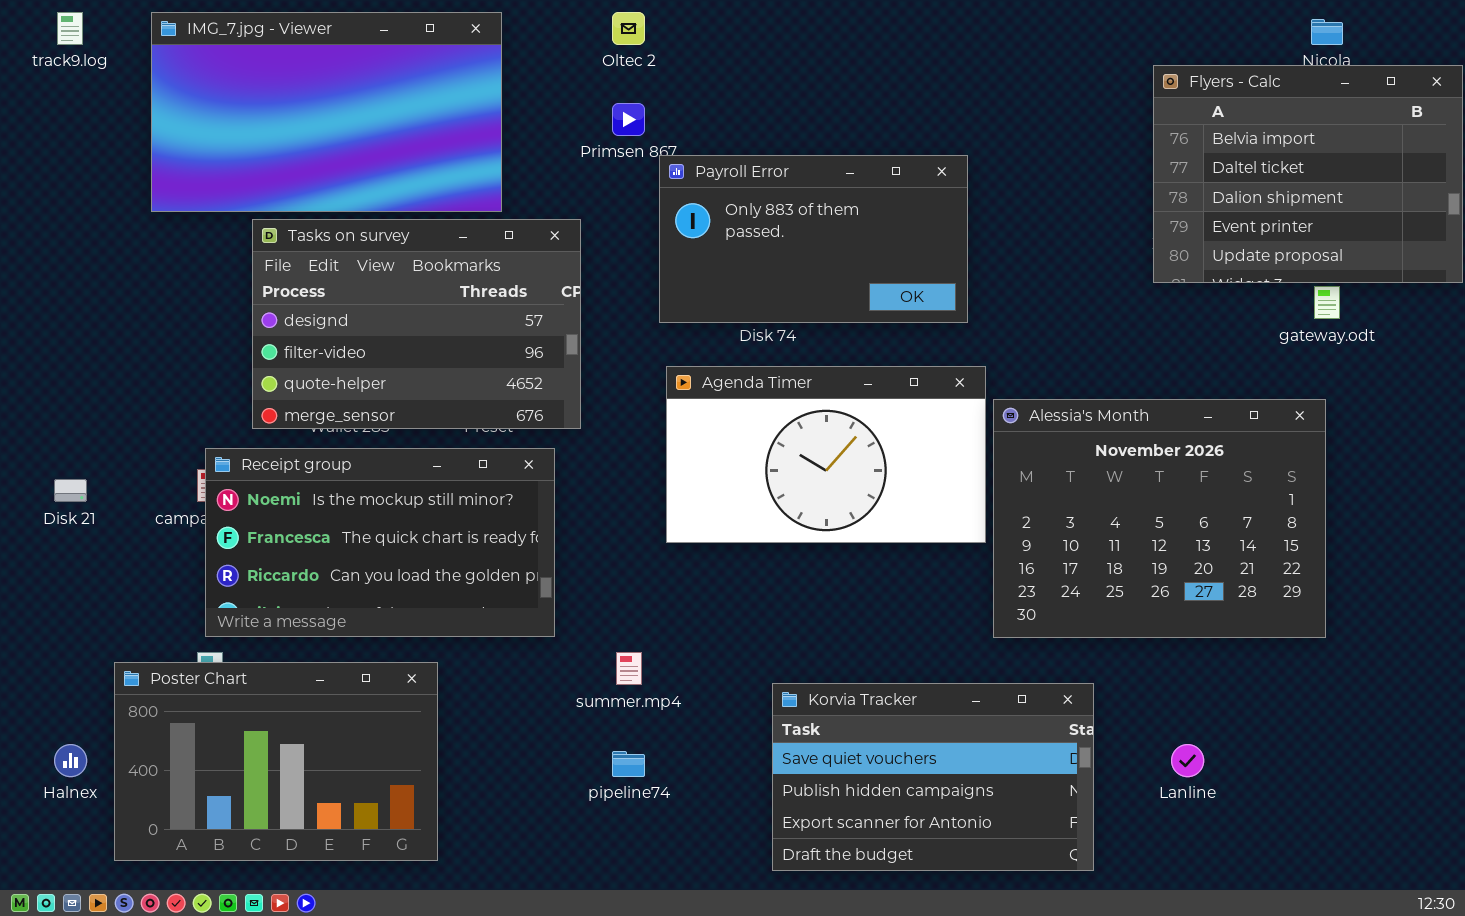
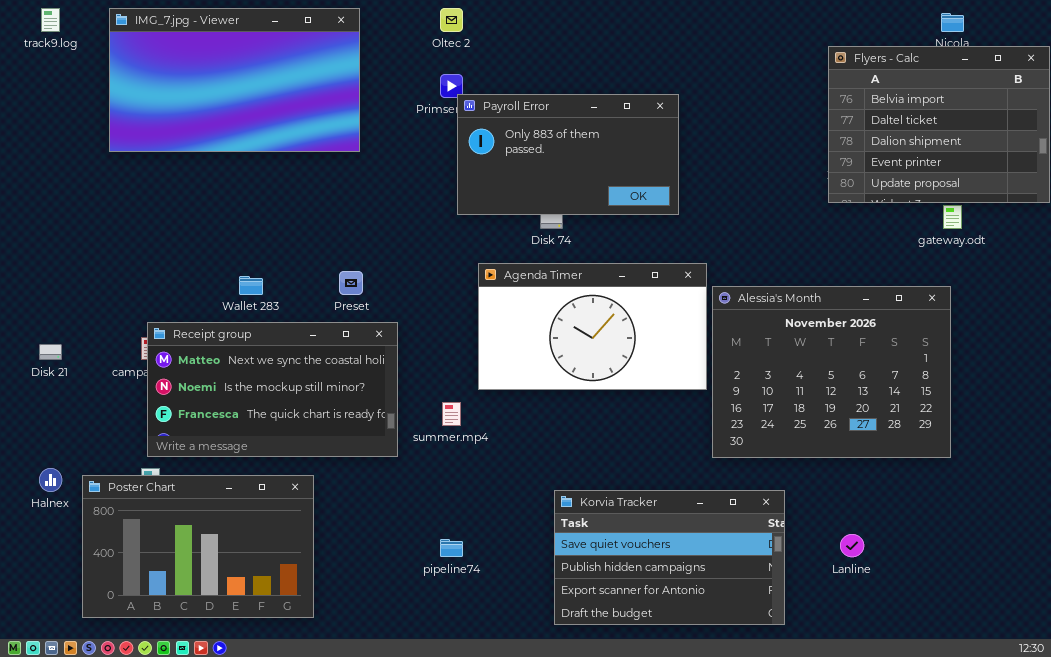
Payroll Error: [659,155,968,323] -> [457,94,679,215], moved
Tasks on survey: [252,219,581,429] -> none, closed
Receipt group: [205,448,555,637] -> [147,322,398,457], scrolled up 1 row
summer.mp4: [616,652,642,685] -> [442,402,461,426], moved
Halnex: [54,744,87,777] -> [39,468,62,492], moved

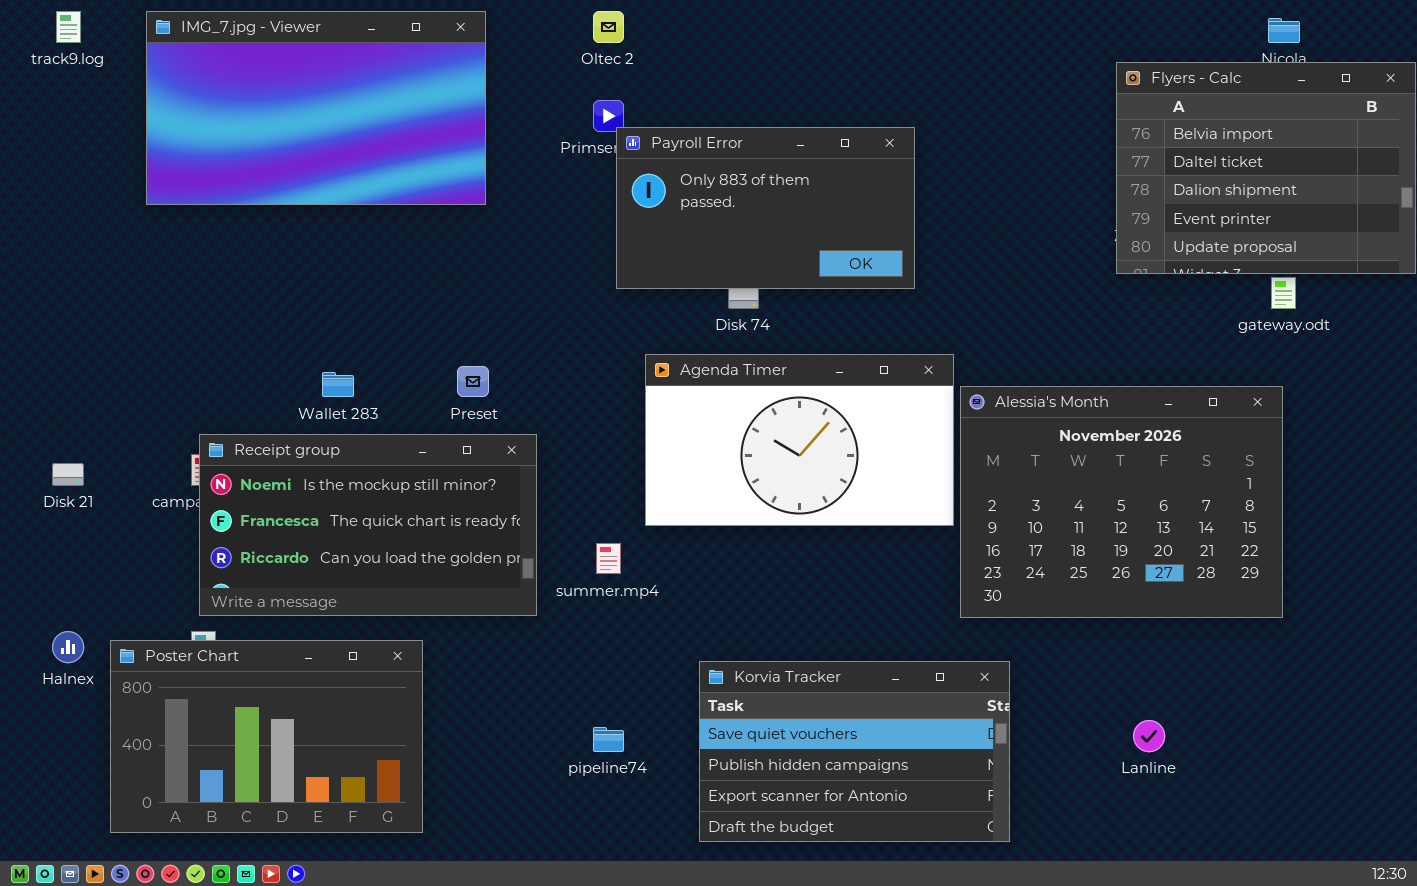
Receipt group: [147,322,398,457] -> [199,434,537,616], scrolled down 1 row
Korvia Tracker: [554,490,785,625] -> [699,661,1010,842], moved

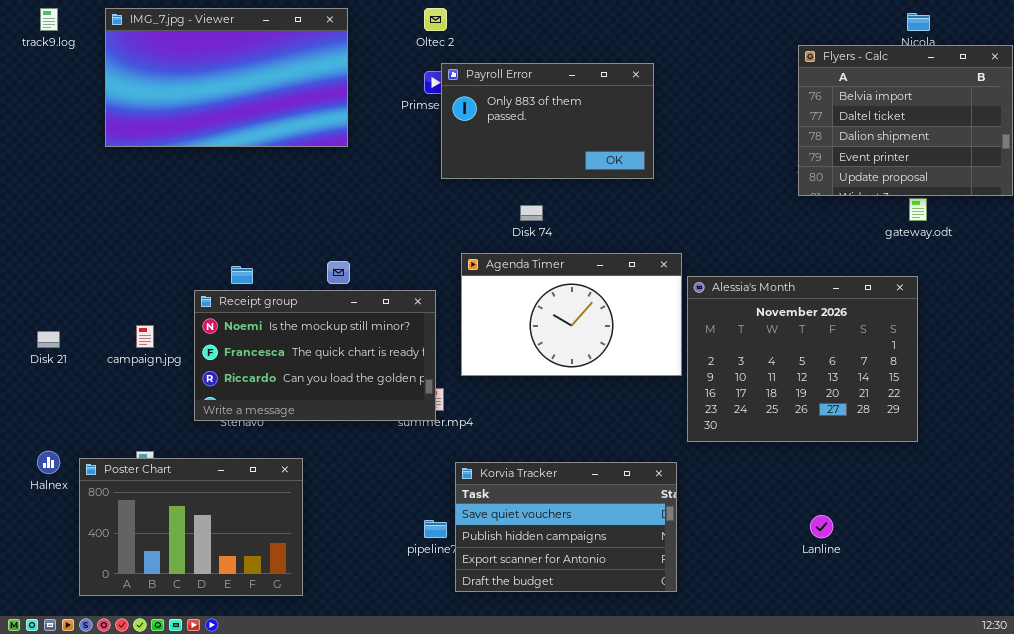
Payroll Error: [616,127,915,289] -> [441,63,654,179], moved
Receipt group: [199,434,537,616] -> [194,290,436,421], moved
Korvia Tracker: [699,661,1010,842] -> [455,462,677,592], moved

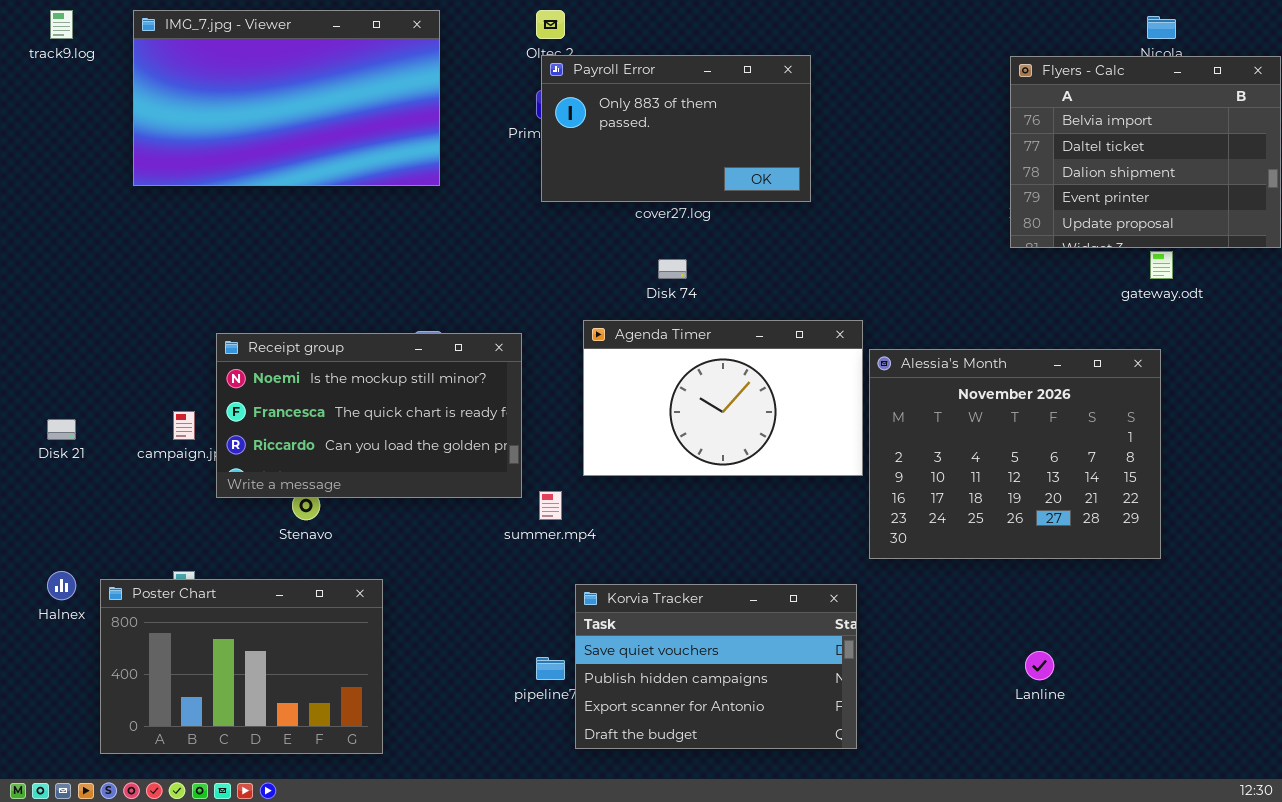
Payroll Error: [441,63,654,179] -> [541,55,811,202], moved
Receipt group: [194,290,436,421] -> [216,333,522,498], moved

